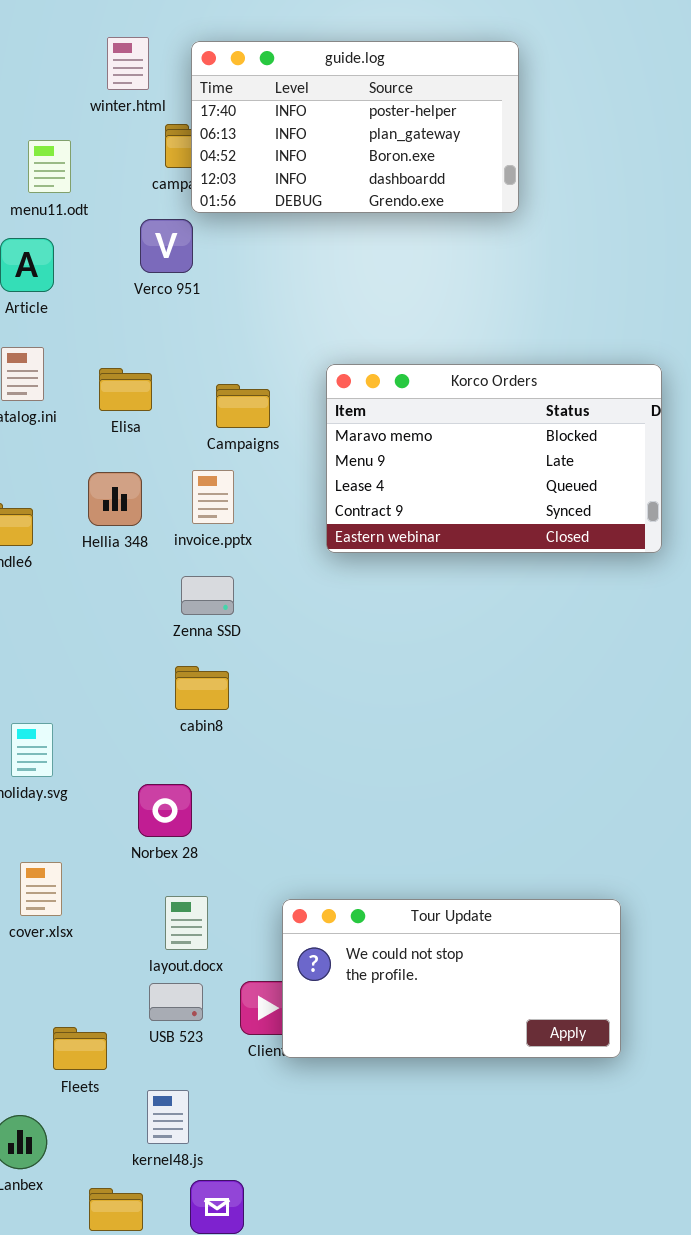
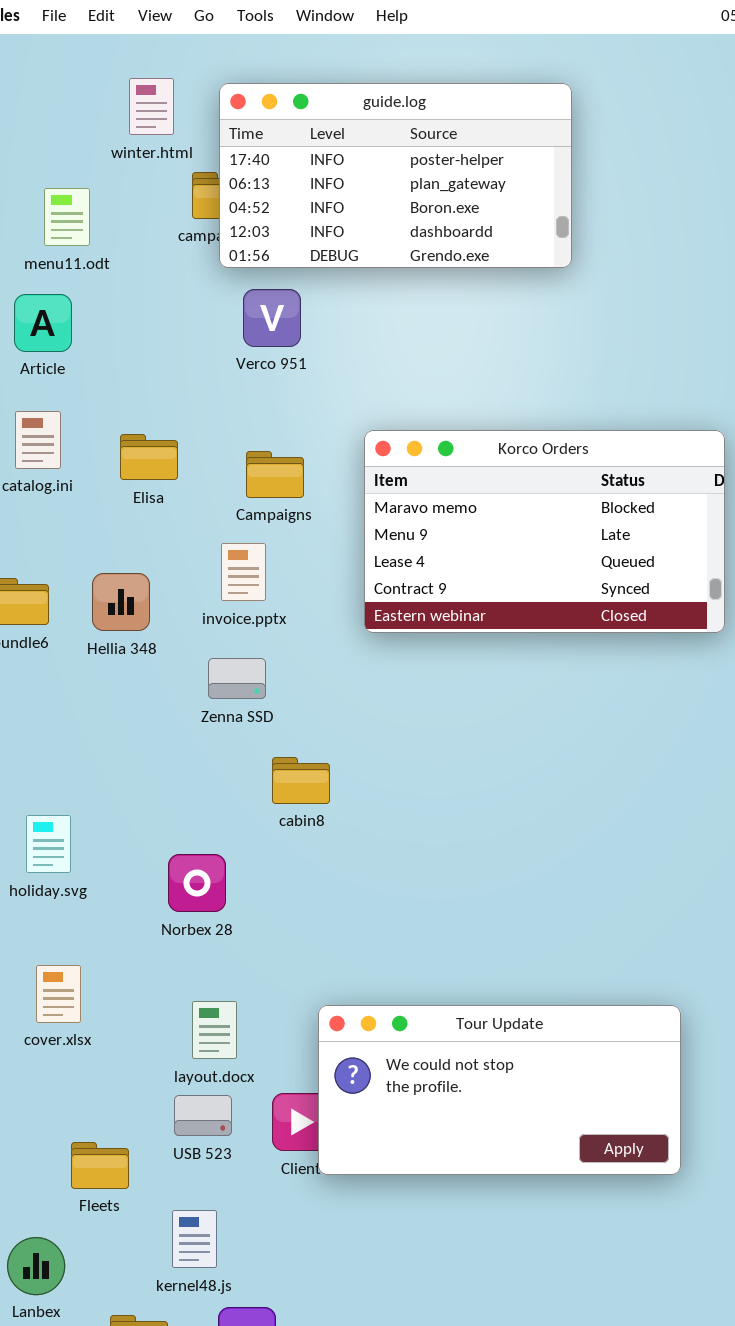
Verco 951: [140,219,193,273] -> [243,289,301,347], moved
Hellia 348: [88,472,142,526] -> [92,573,150,631], moved
cabin8: [175,666,229,710] -> [272,757,330,804], moved
Norbex 28: [138,784,192,837] -> [168,854,226,912], moved

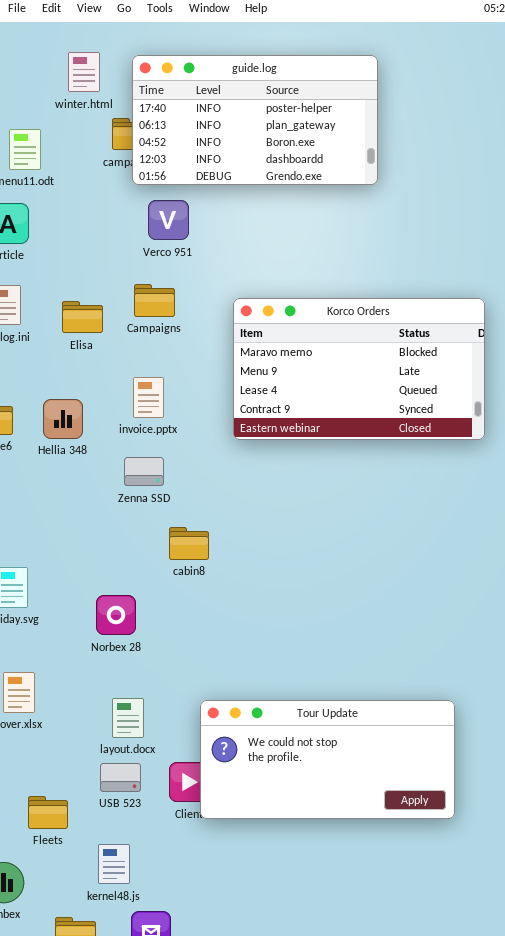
Campaigns: [246,451,304,498] -> [134,284,175,317], moved

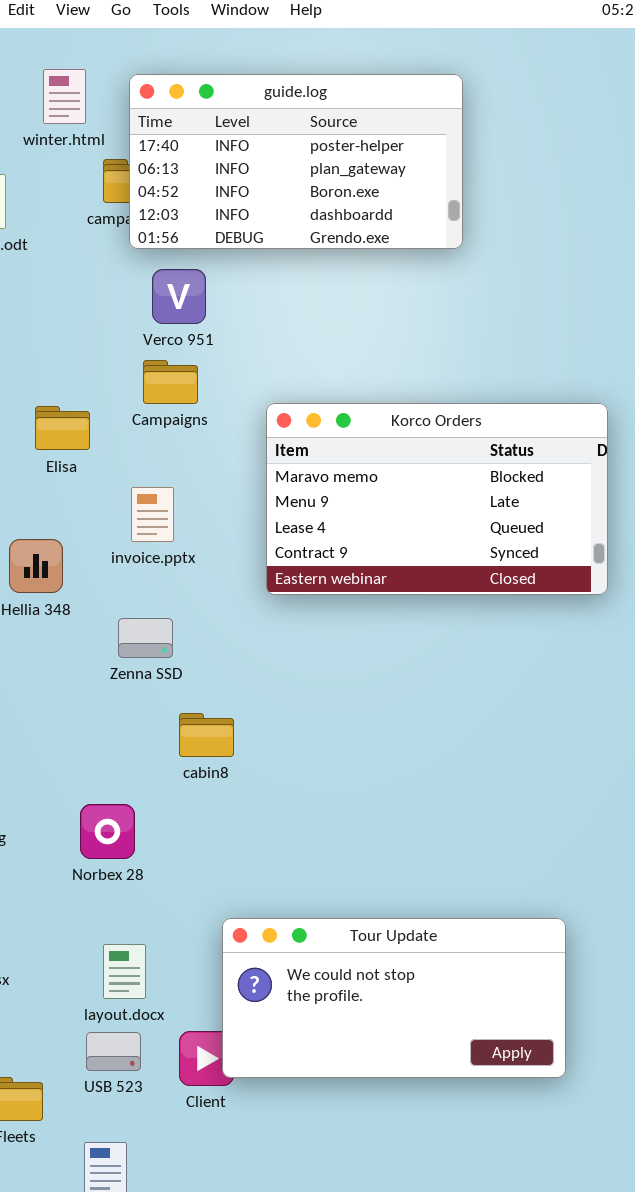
Campaigns: [134,284,175,317] -> [143,360,198,404], moved
invoice.pptx: [133,377,164,418] -> [131,487,174,542], moved
Tour Update: [200,700,455,819] -> [222,918,566,1078], moved

